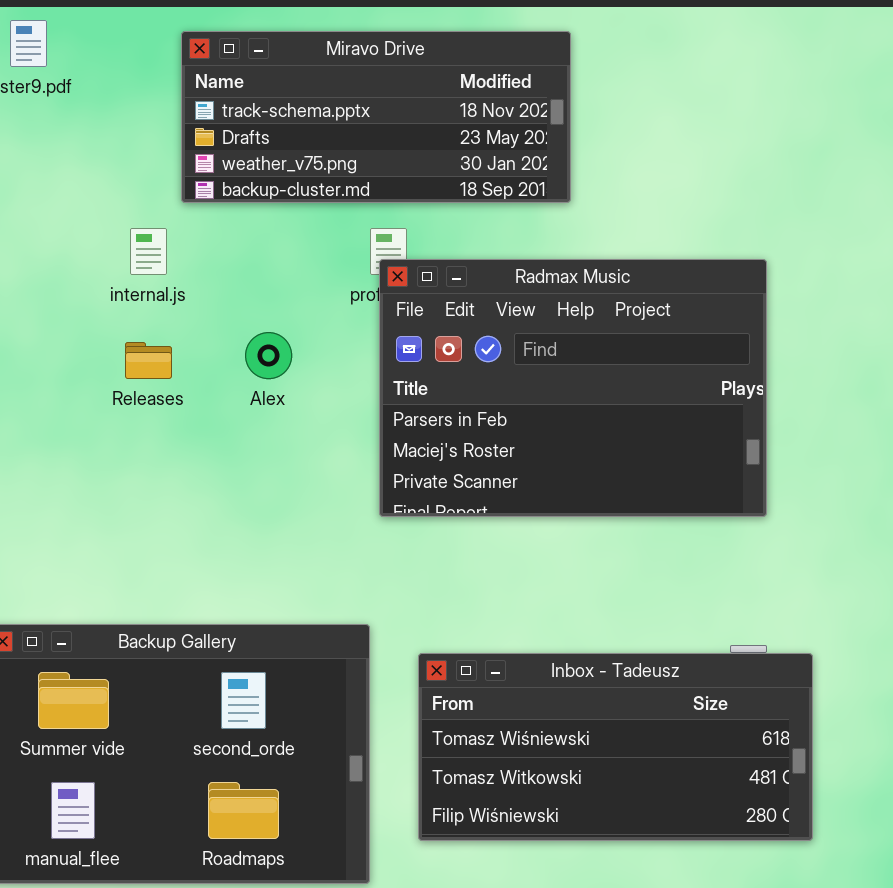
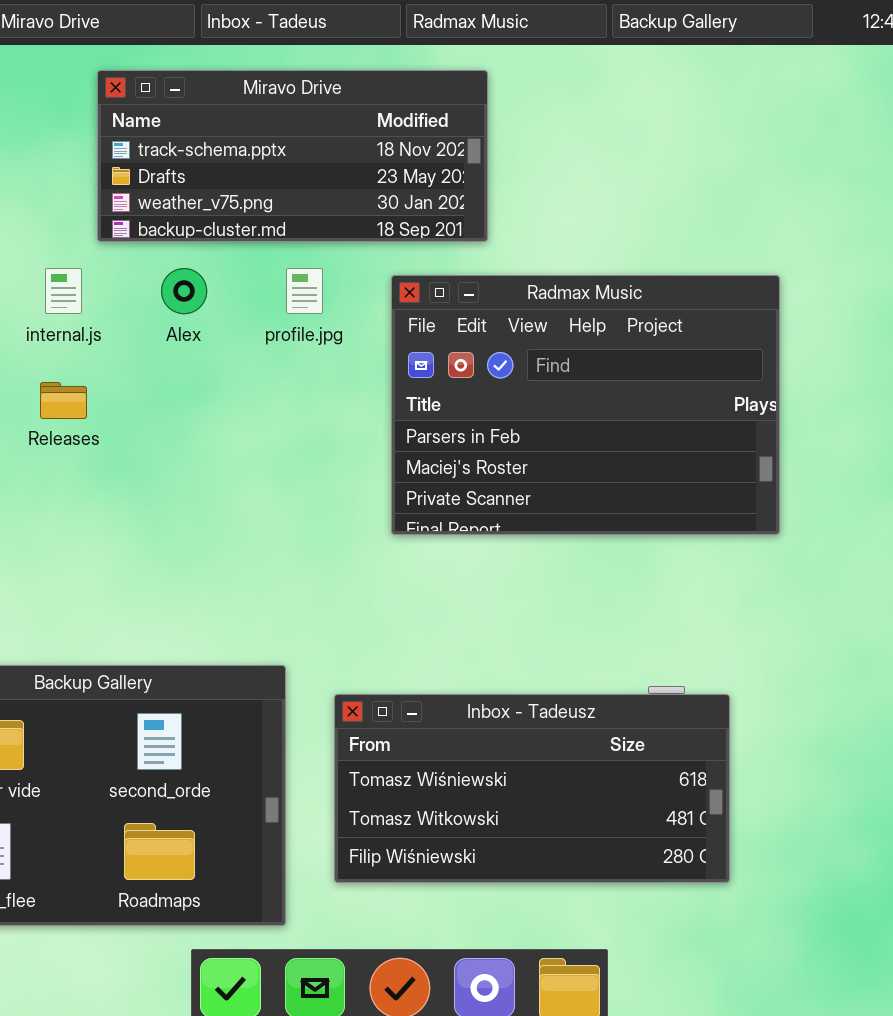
Radmax Music: [379,259,767,517] -> [391,275,780,535], moved
Alex: [245,332,292,379] -> [161,268,207,314], moved

